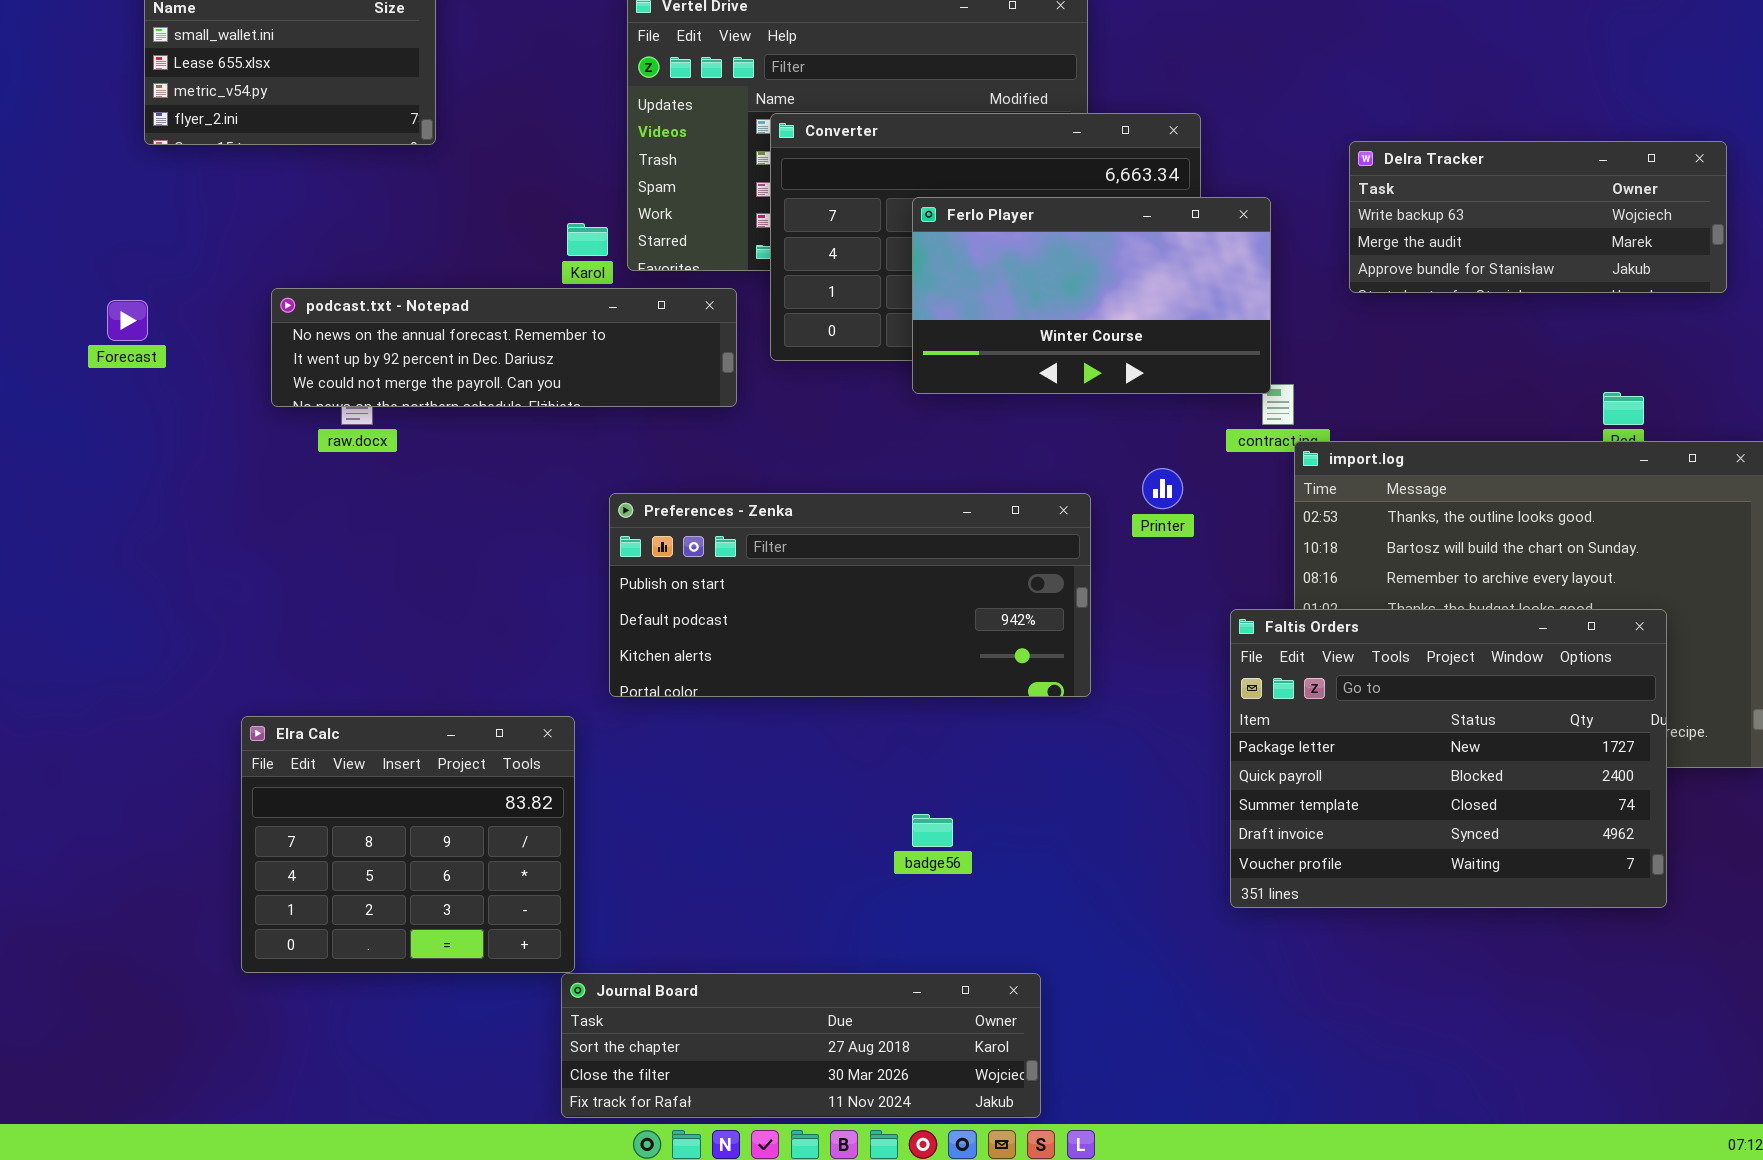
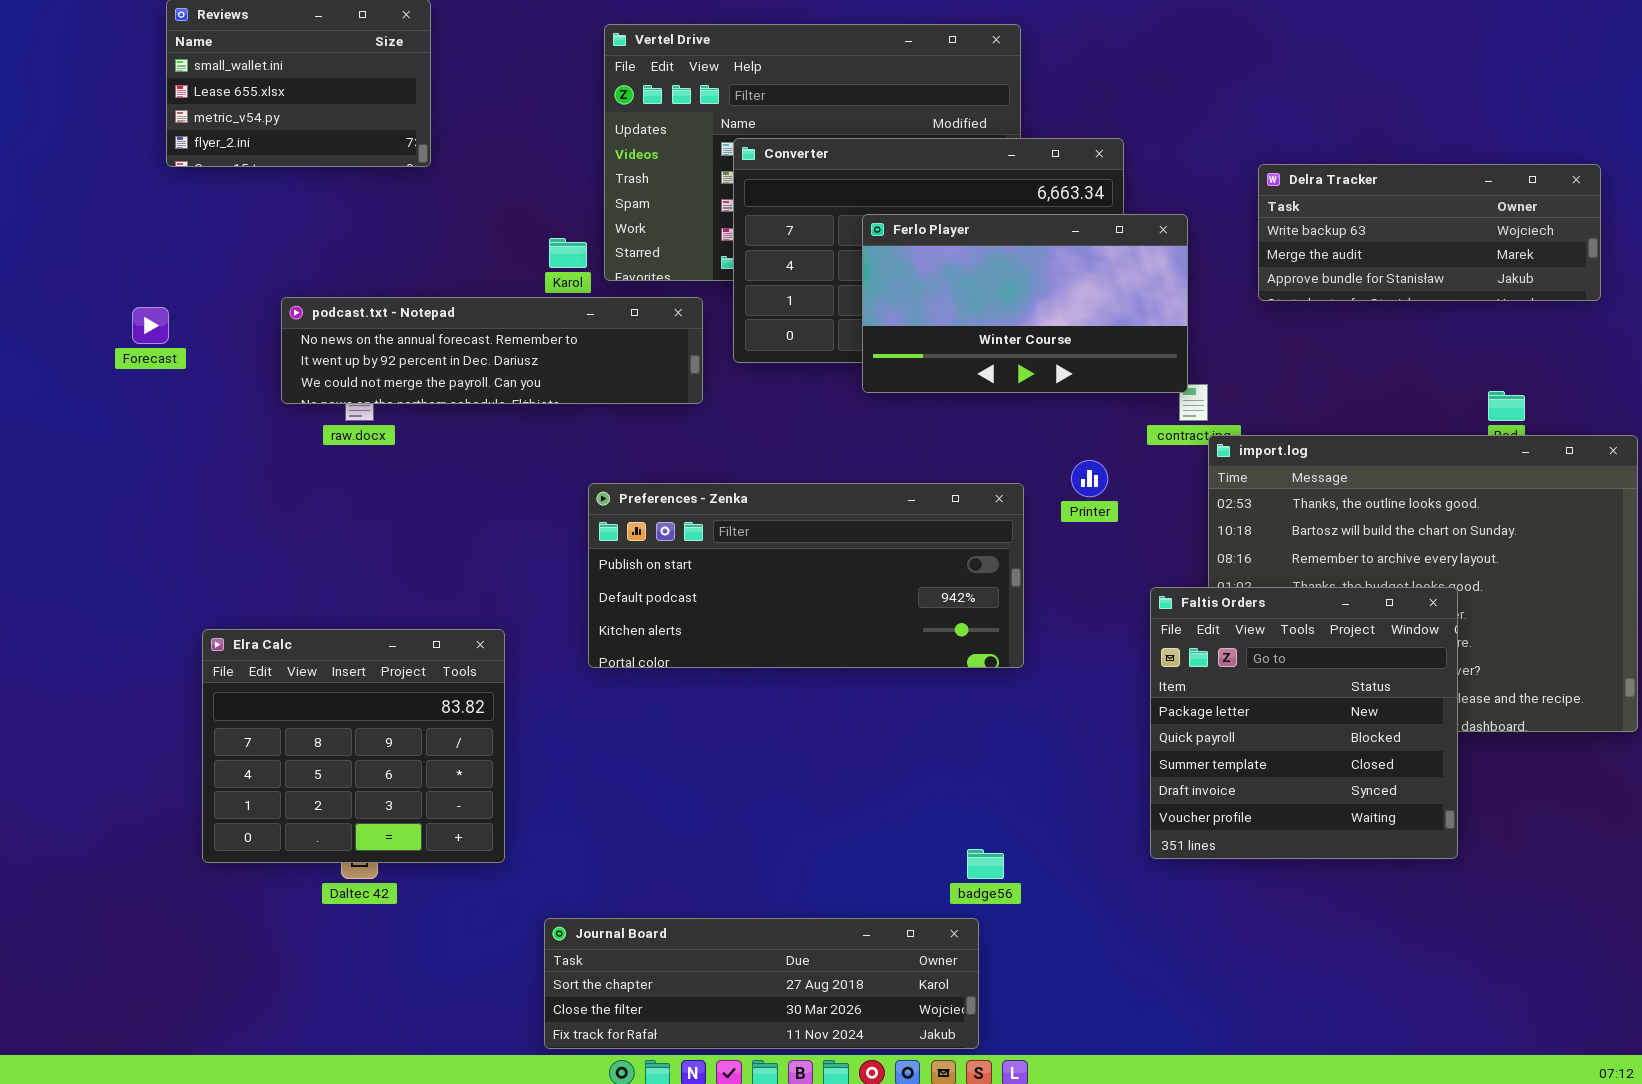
Faltis Orders: [1230,609,1667,908] -> [1150,587,1458,859], resized
Elra Calc: [241,716,575,973] -> [202,629,505,863], moved
badge56: [912,814,953,847] -> [967,849,1004,879], moved

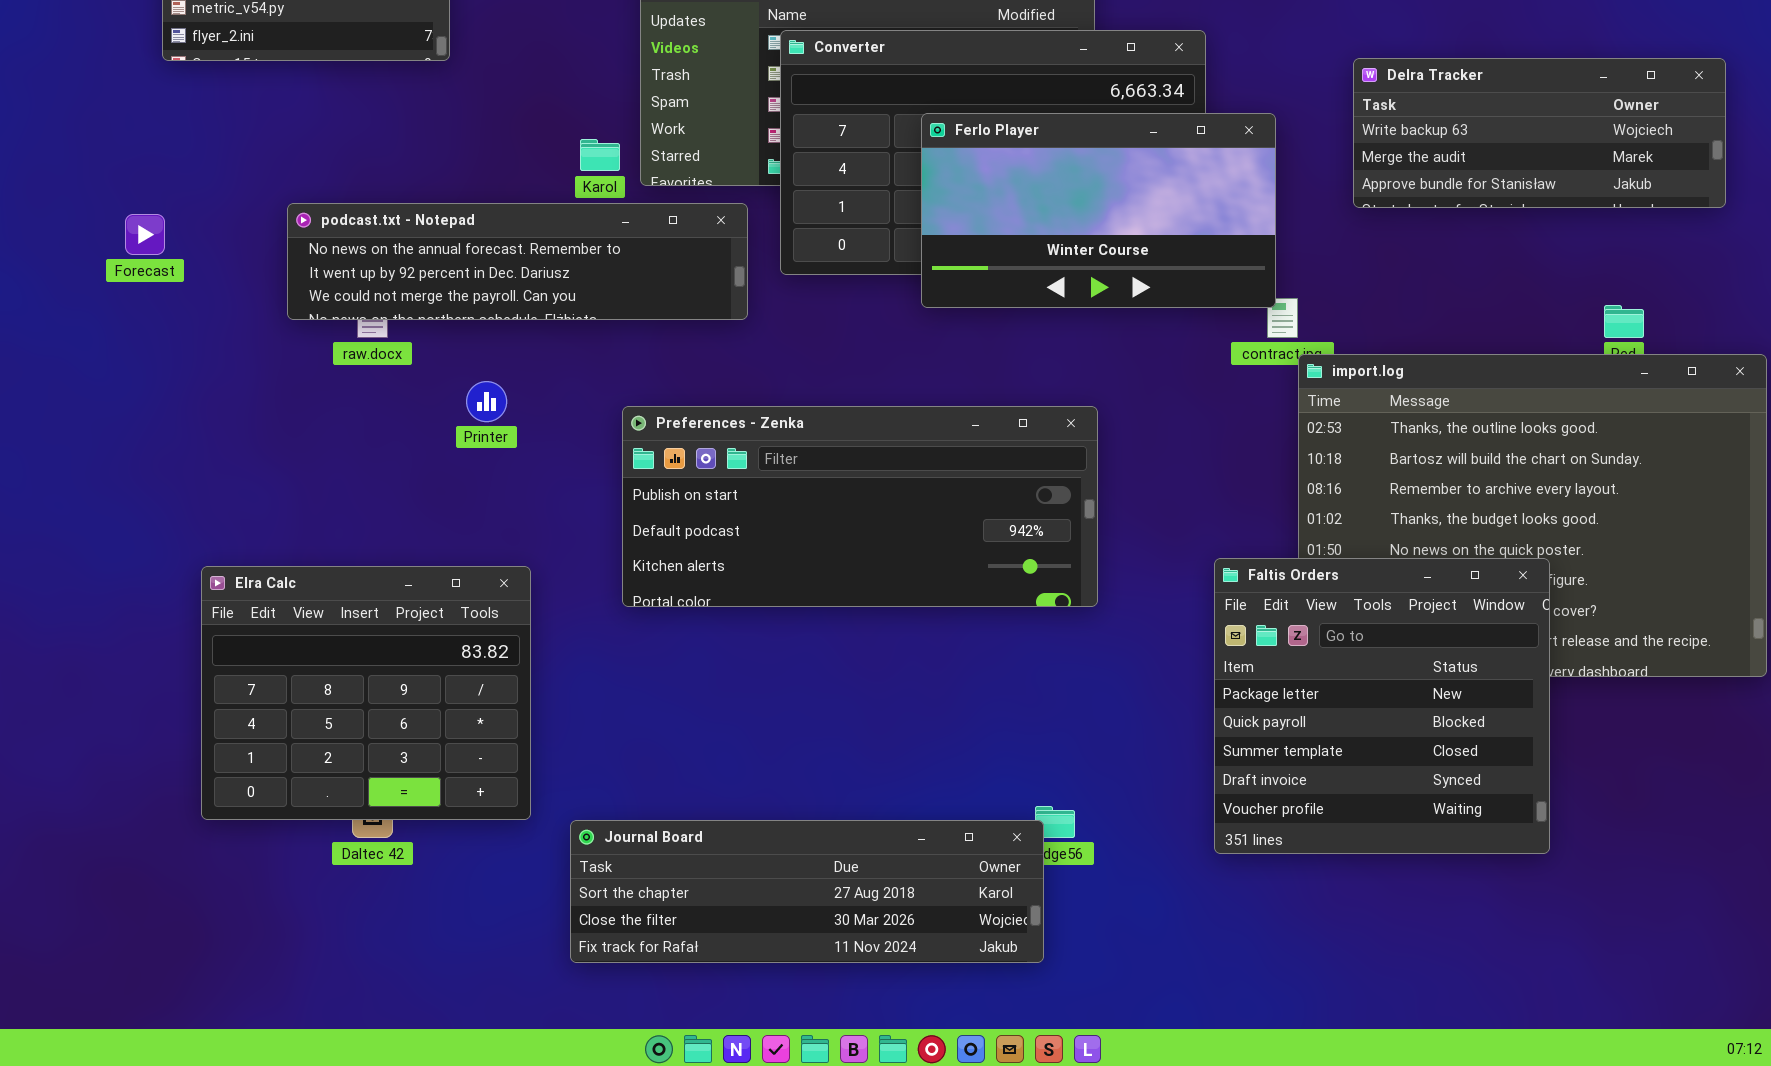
Printer: [1071,460,1108,497] -> [466,381,507,422], moved
Faltis Orders: [1150,587,1458,859] -> [1214,558,1550,854], moved
Journal Board: [544,918,979,1049] -> [570,820,1044,963], moved

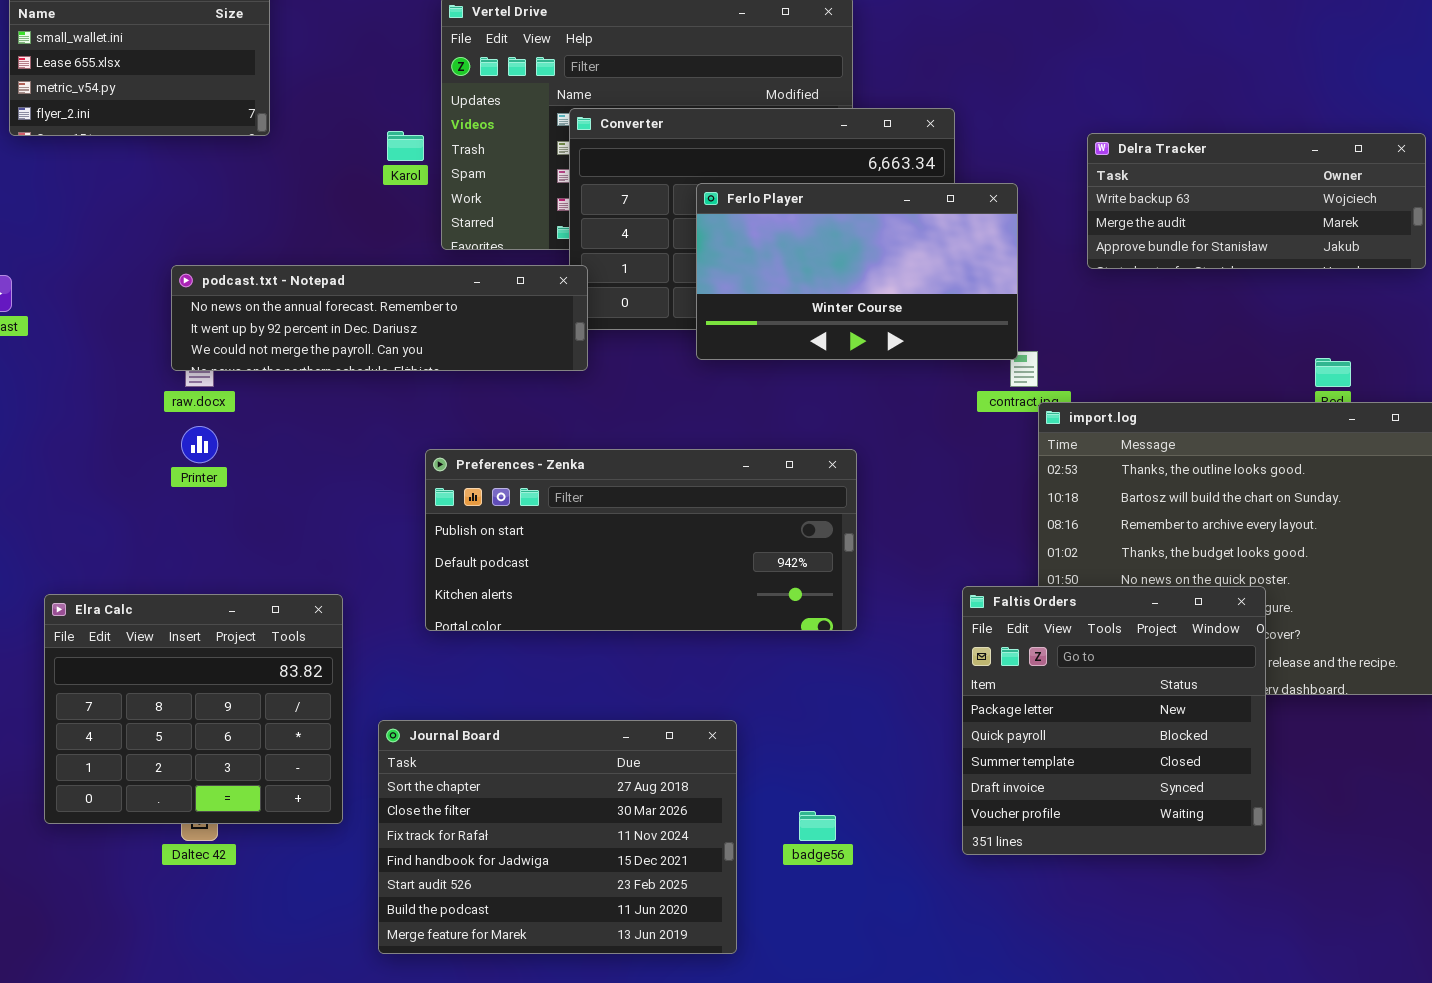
Karol: [580,139,620,171] -> [387,131,424,161], moved
podcast.txt - Notepad: [287,203,748,320] -> [171,265,588,371], moved
Printer: [466,381,507,422] -> [181,426,218,463], moved
Journal Board: [570,820,1044,963] -> [378,720,737,954], resized

